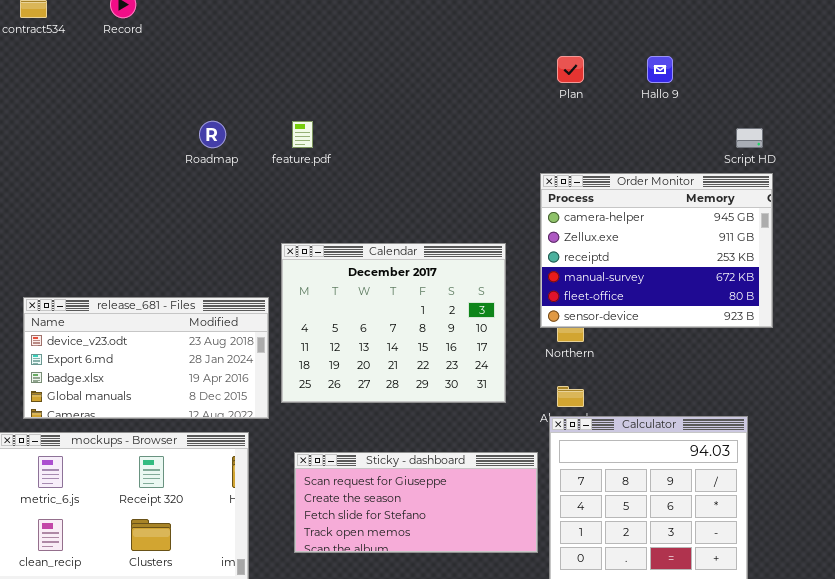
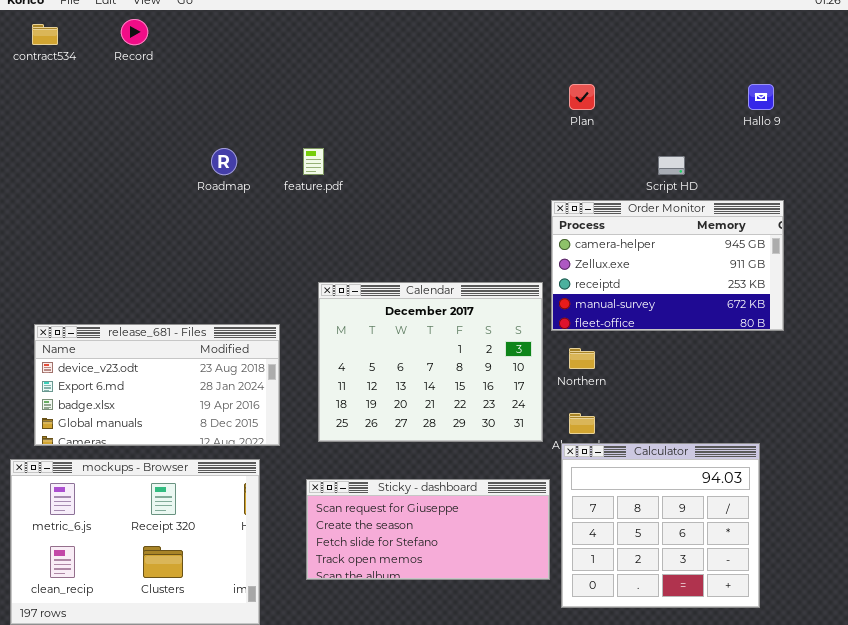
Hallo 9: [647,56,673,83] -> [748,84,774,110], moved
Script HD: [736,128,763,148] -> [658,156,685,175], moved
Order Monitor: [540,173,773,328] -> [551,200,784,331], resized
Calendar: [281,243,506,403] -> [318,282,543,442], moved

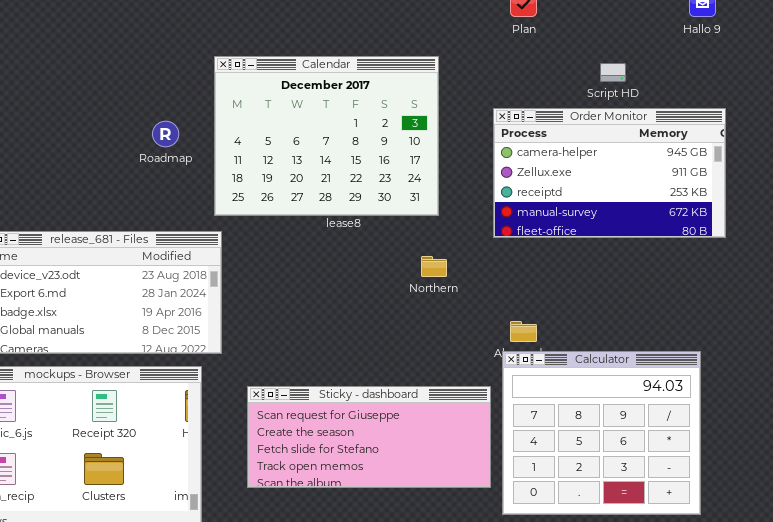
Roadmap: [211,148,237,175] -> [152,121,179,147], moved
Calendar: [318,282,543,442] -> [214,56,439,216], moved
Northern: [569,348,595,369] -> [421,256,447,277], moved

